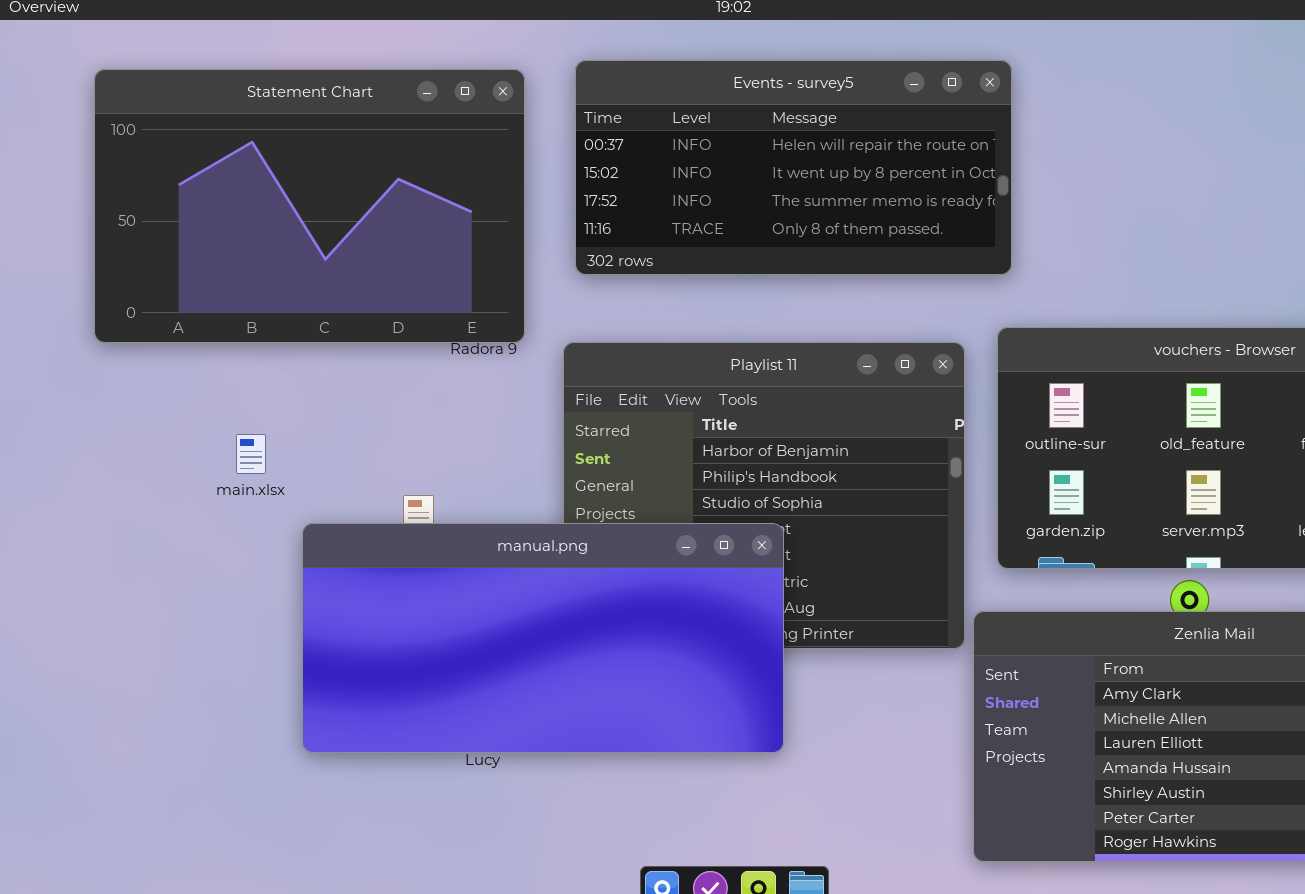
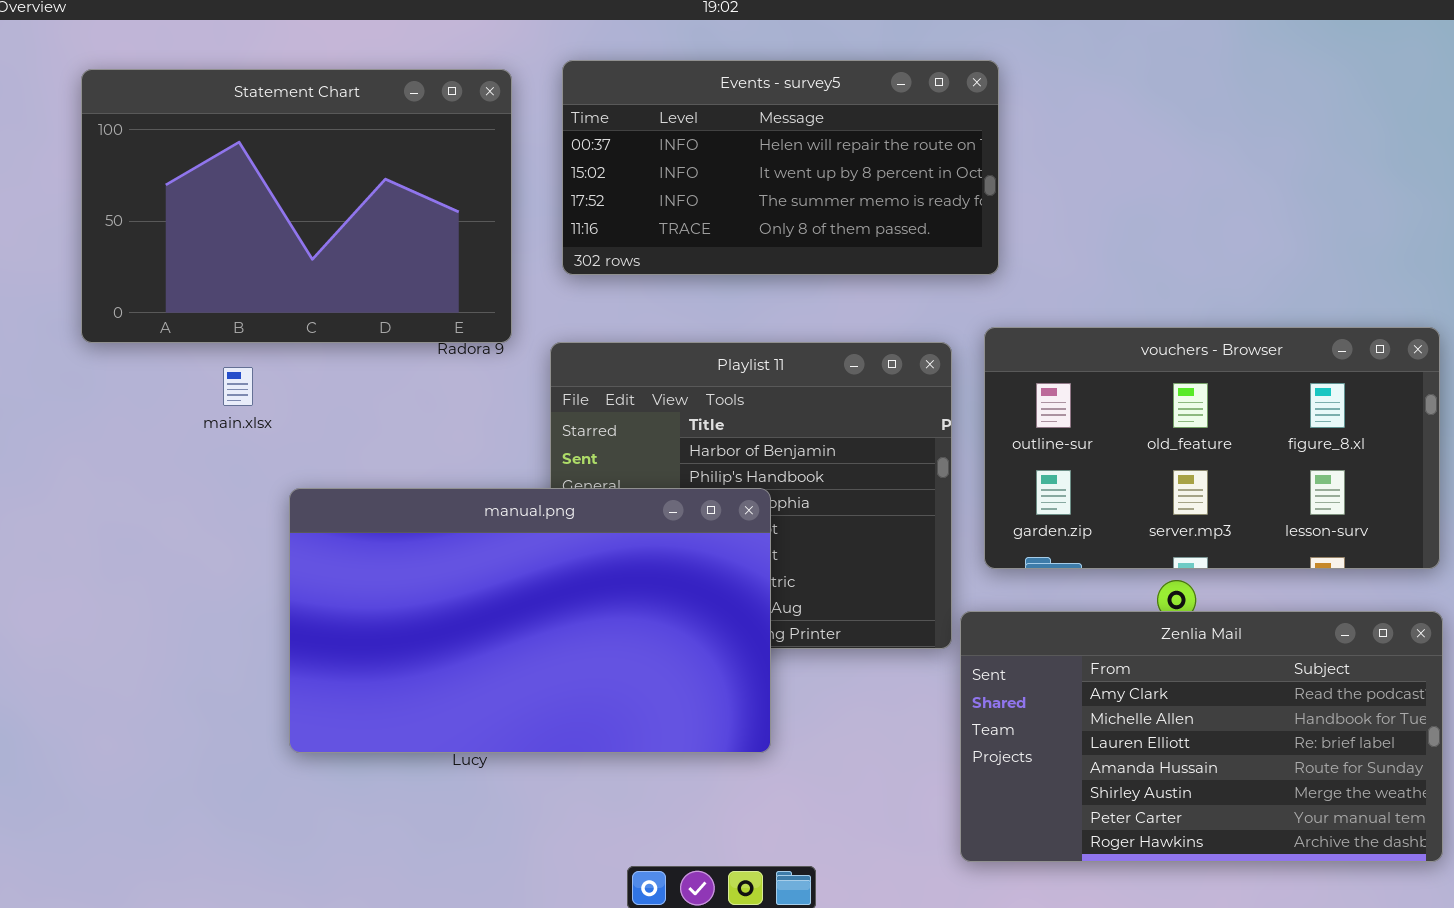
main.xlsx: [236,434,266,474] -> [223,367,253,406], moved
manual.png: [302,523,784,753] -> [289,488,771,753], resized

